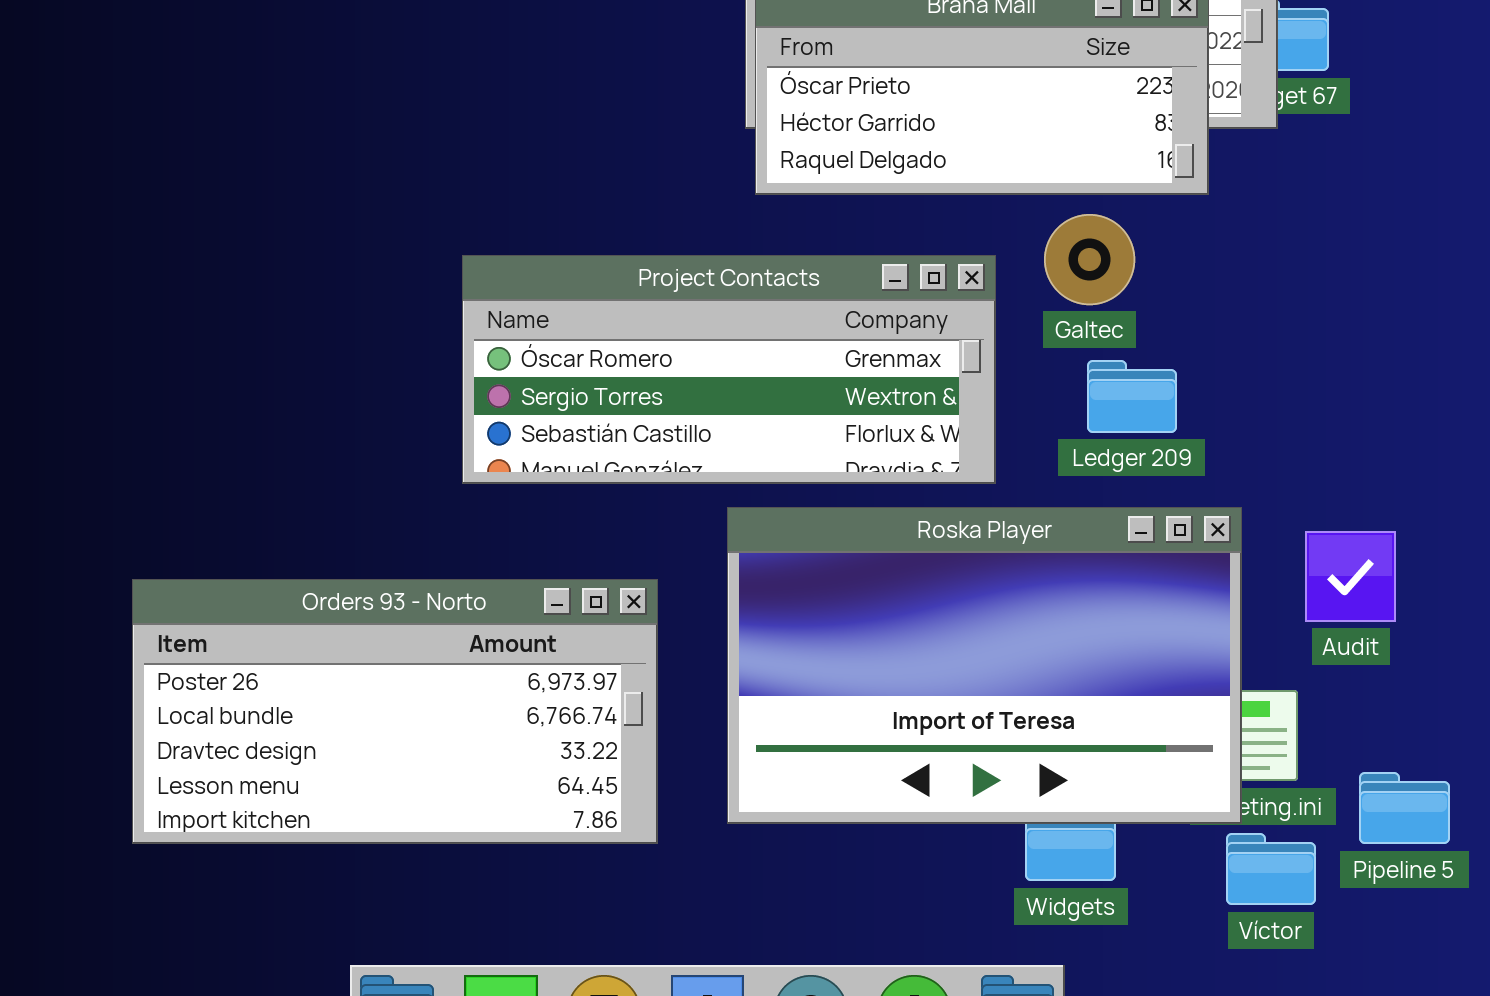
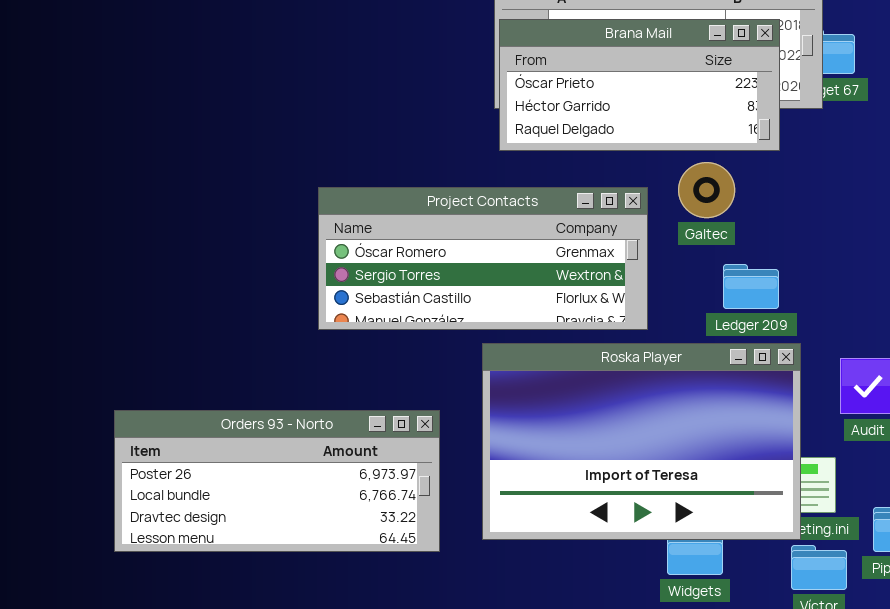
Ledger 209: [1087,360,1177,433] -> [723,264,779,309], moved
Orders 93 - Norto: [132,579,658,844] -> [114,410,440,552], resized

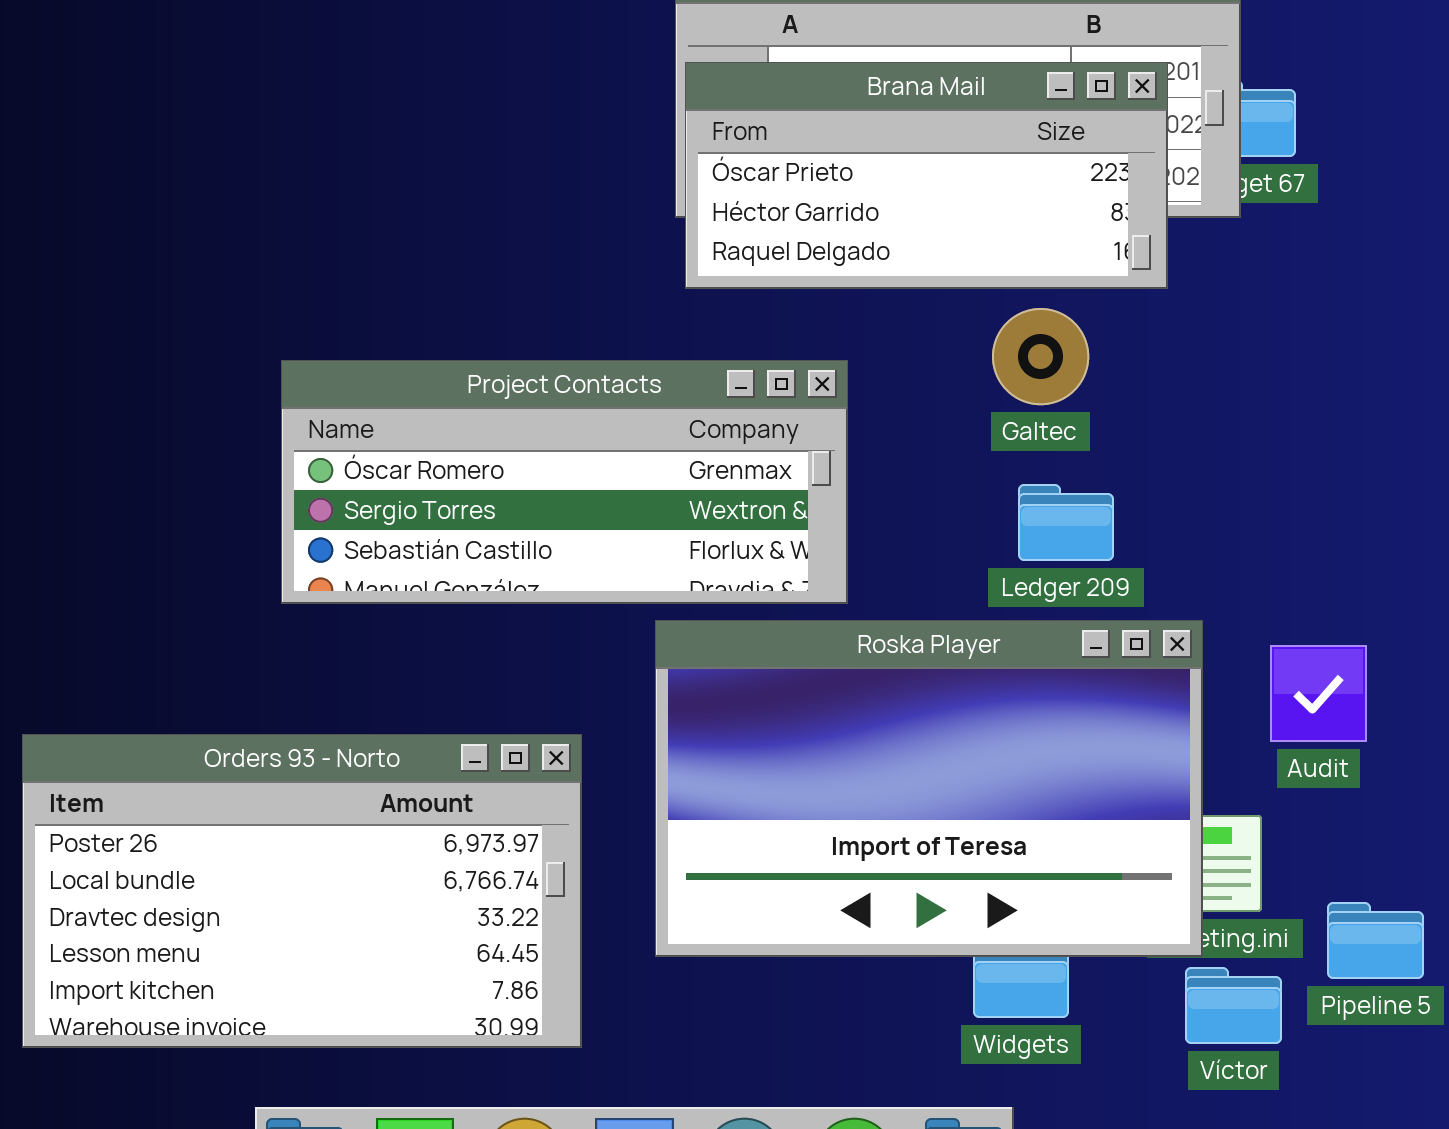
Project Contacts: [318,187,648,330] -> [281,360,848,604], moved
Ledger 209: [723,264,779,309] -> [1018,484,1114,561], moved
Orders 93 - Norto: [114,410,440,552] -> [22,734,582,1048], resized

